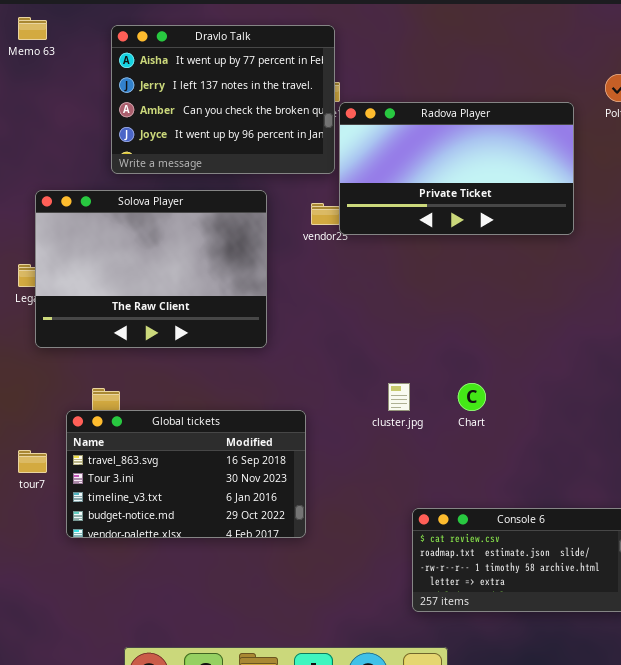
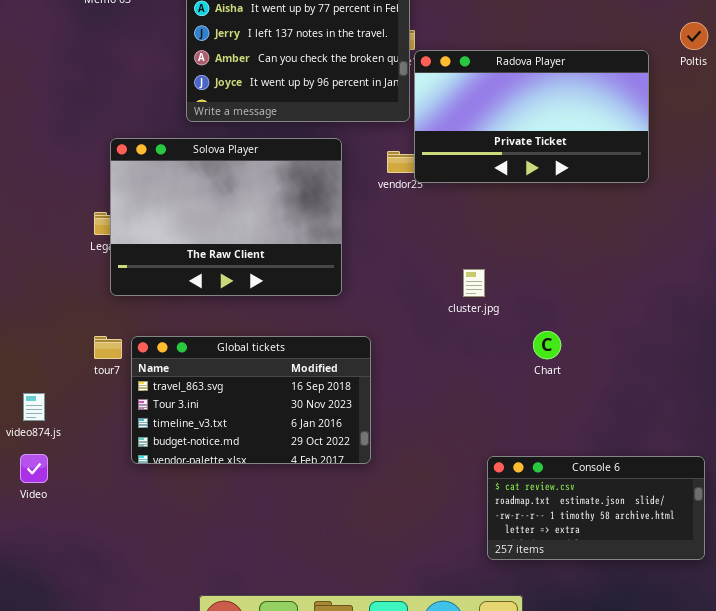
cluster.jpg: [388,383,410,411] -> [463,269,485,297], moved
Global tickets: [66,410,306,538] -> [131,336,371,464], moved
tour7: [18,450,47,473] -> [94,336,122,359], moved

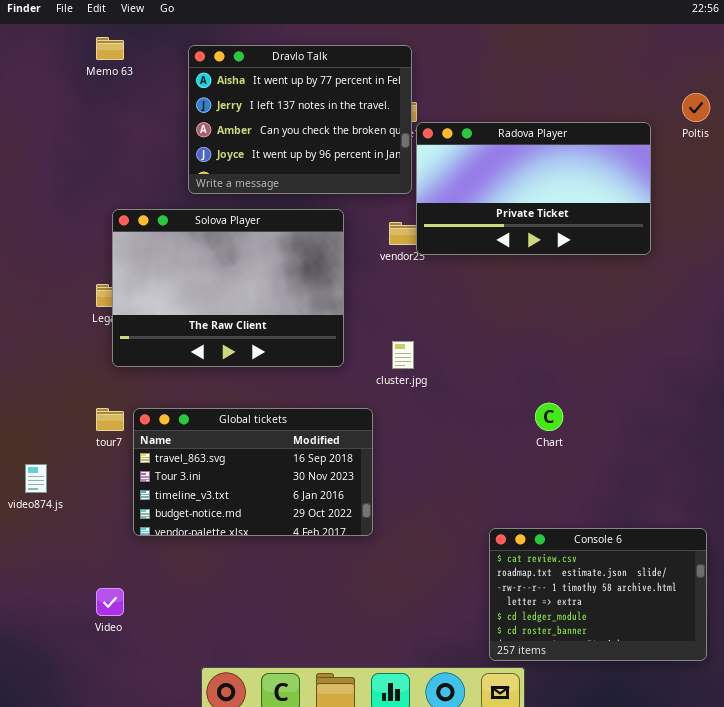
cluster.jpg: [463,269,485,297] -> [392,341,414,369], moved
Video: [20,454,48,483] -> [96,588,124,616], moved
Console 6: [487,456,705,560] -> [489,528,707,661], resized

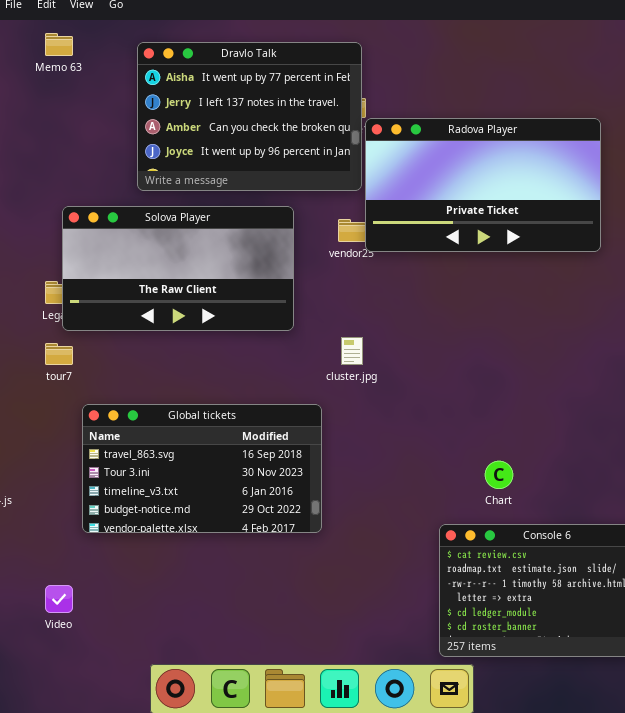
Solova Player: [112,209,344,367] -> [62,206,294,331], resized
Chart: [535,403,563,431] -> [485,461,513,489], moved
tour7: [96,408,124,431] -> [45,343,73,365], moved

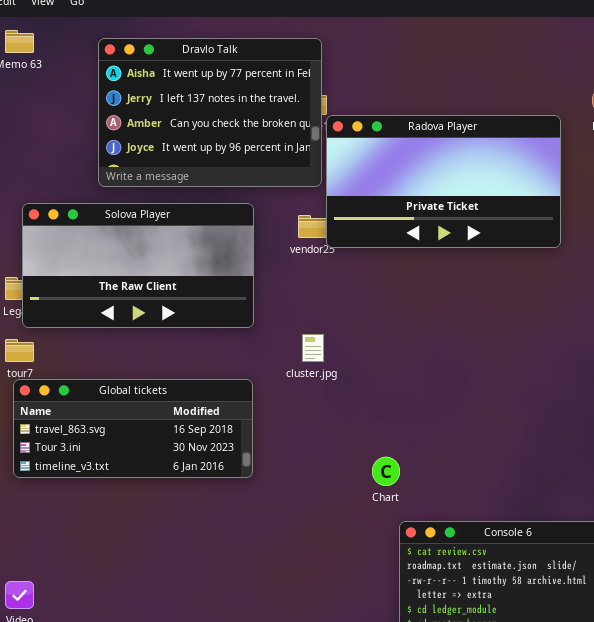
Global tickets: [82,404,322,533] -> [13,379,253,478], moved, resized
Chart: [485,461,513,489] -> [372,457,400,486], moved

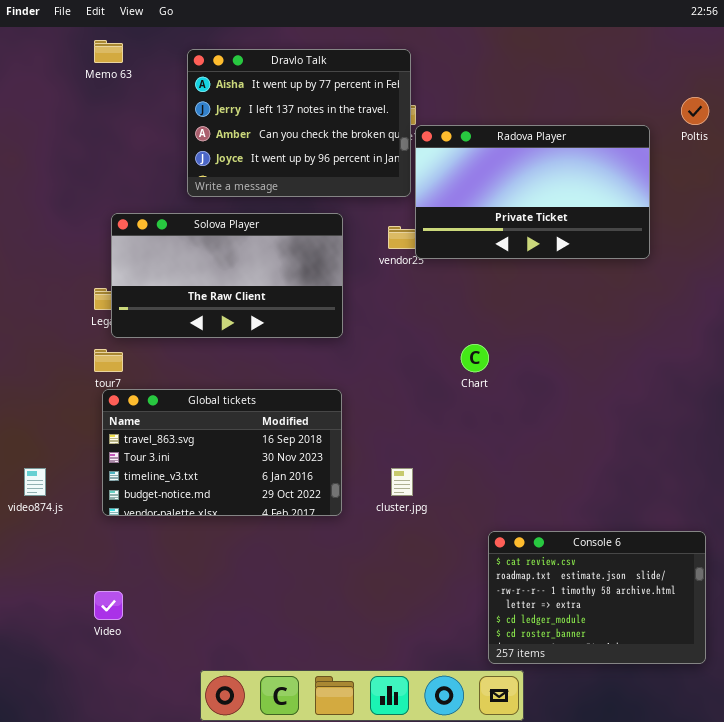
cluster.jpg: [302,334,324,362] -> [391,468,413,496], moved
Global tickets: [13,379,253,478] -> [102,389,342,516], resized
Chart: [372,457,400,486] -> [461,344,489,372], moved

